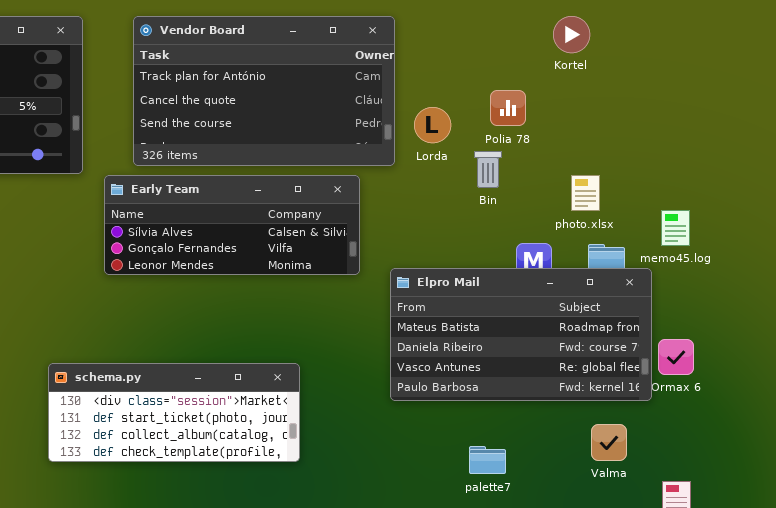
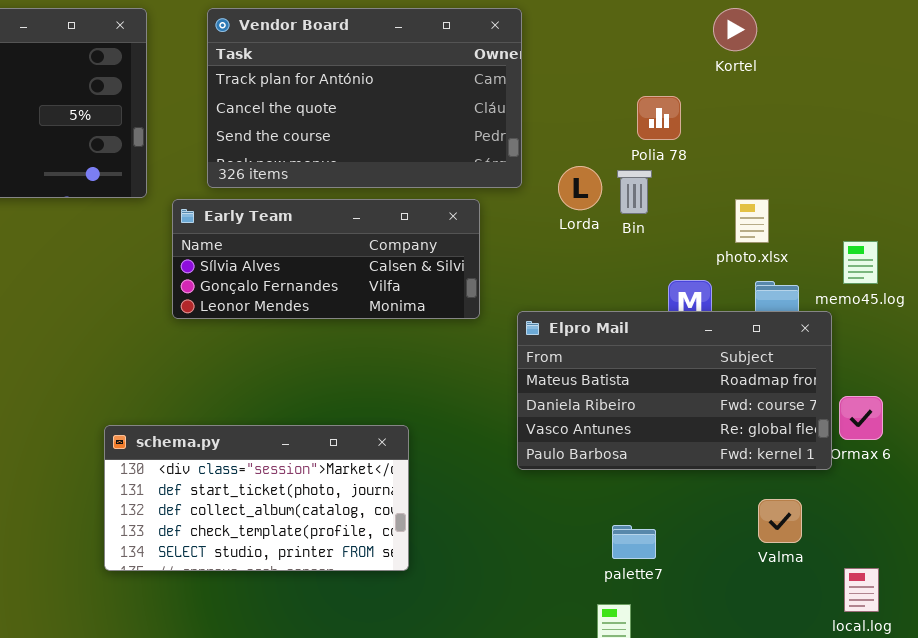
Lorda: [414,107,451,143] -> [558,166,602,210], moved
schema.py: [48,363,300,462] -> [104,425,409,571], resized

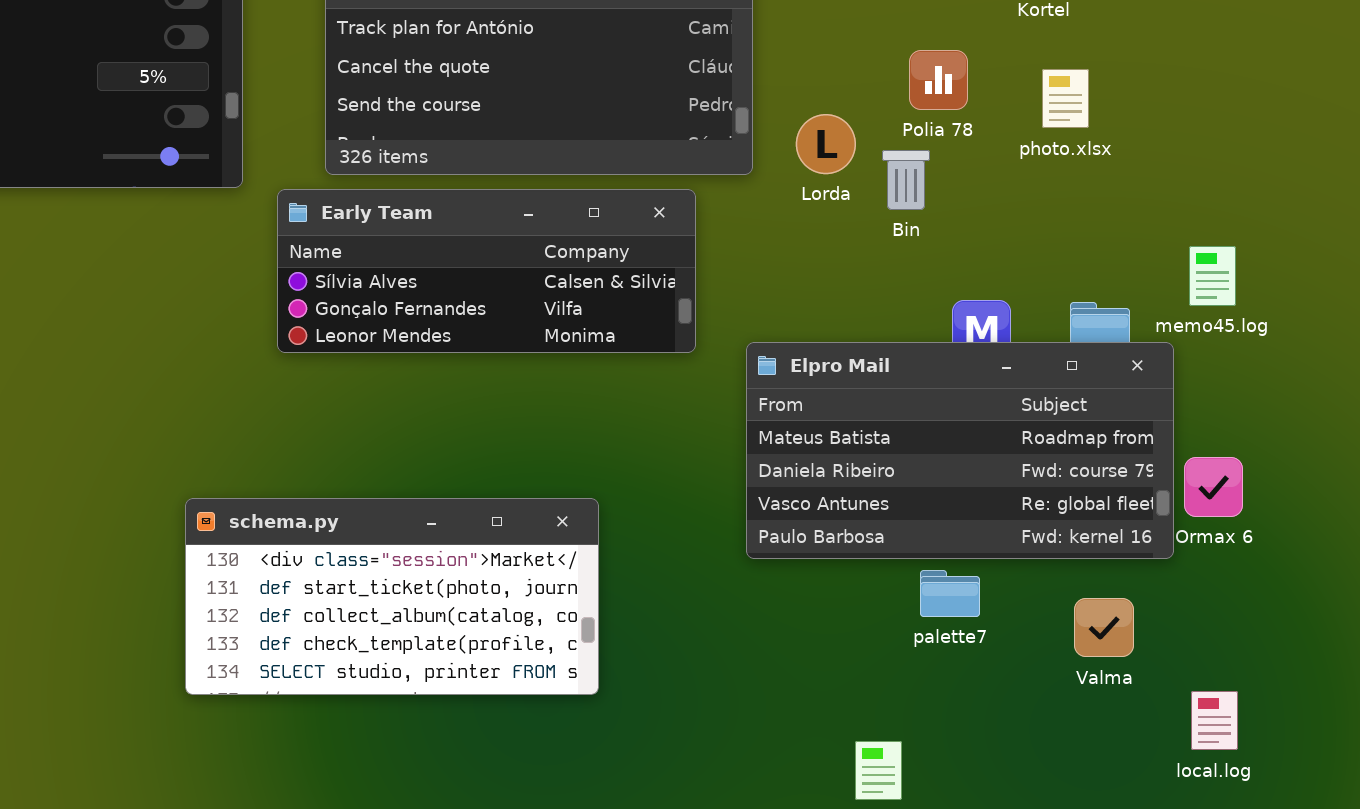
Lorda: [558,166,602,210] -> [796,114,856,174], moved
photo.xlsx: [735,199,769,243] -> [1042,69,1089,128], moved
palette7: [612,525,656,559] -> [920,570,980,617], moved

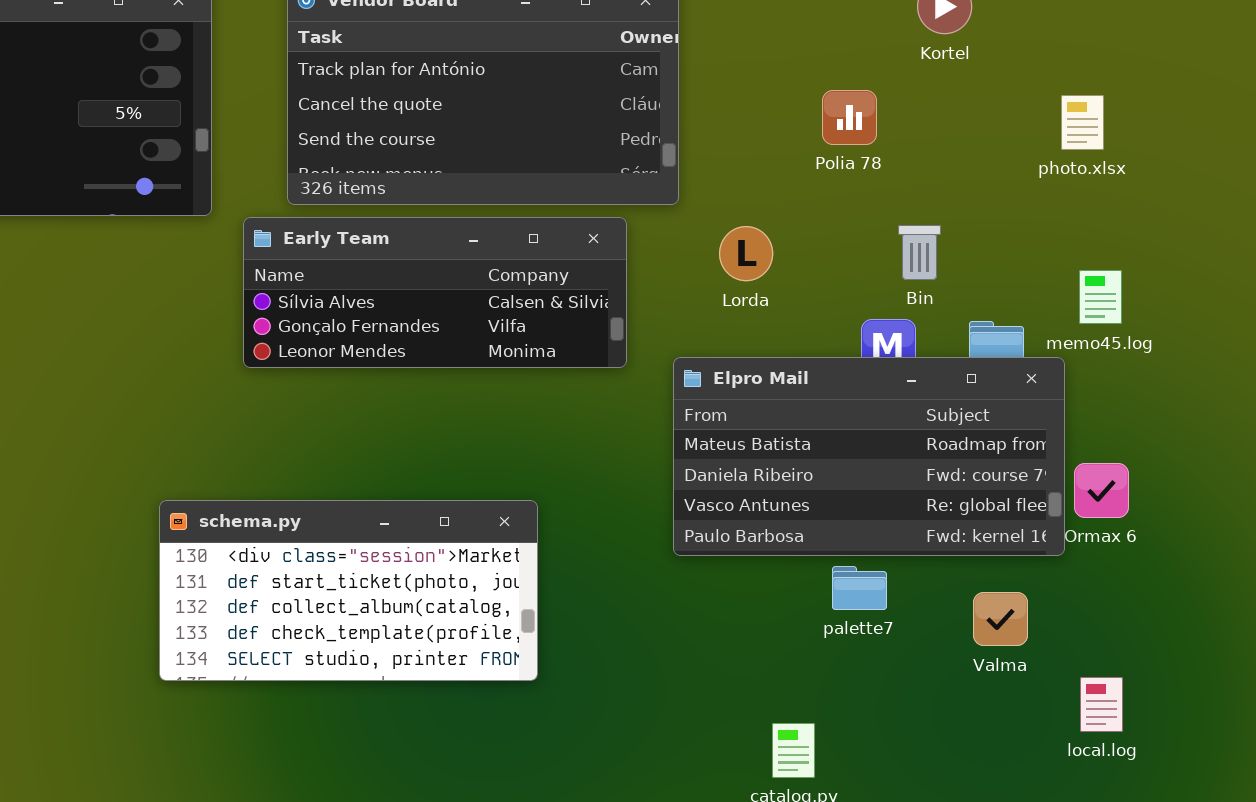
photo.xlsx: [1042,69,1089,128] -> [1061,95,1104,150], moved
Lorda: [796,114,856,174] -> [719,226,773,281], moved
Bin: [882,150,930,210] -> [898,225,941,280], moved

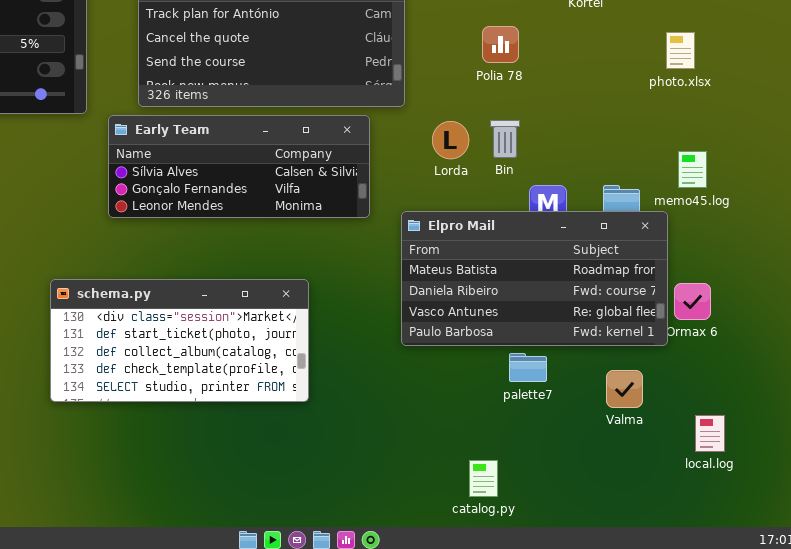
Polia 78: [822,90,877,145] -> [482,26,519,63], moved
Bin: [898,225,941,280] -> [490,120,520,158], moved
schema.py: [159,500,538,681] -> [50,279,309,402], moved
local.log: [1080,677,1123,732] -> [695,415,725,452], moved

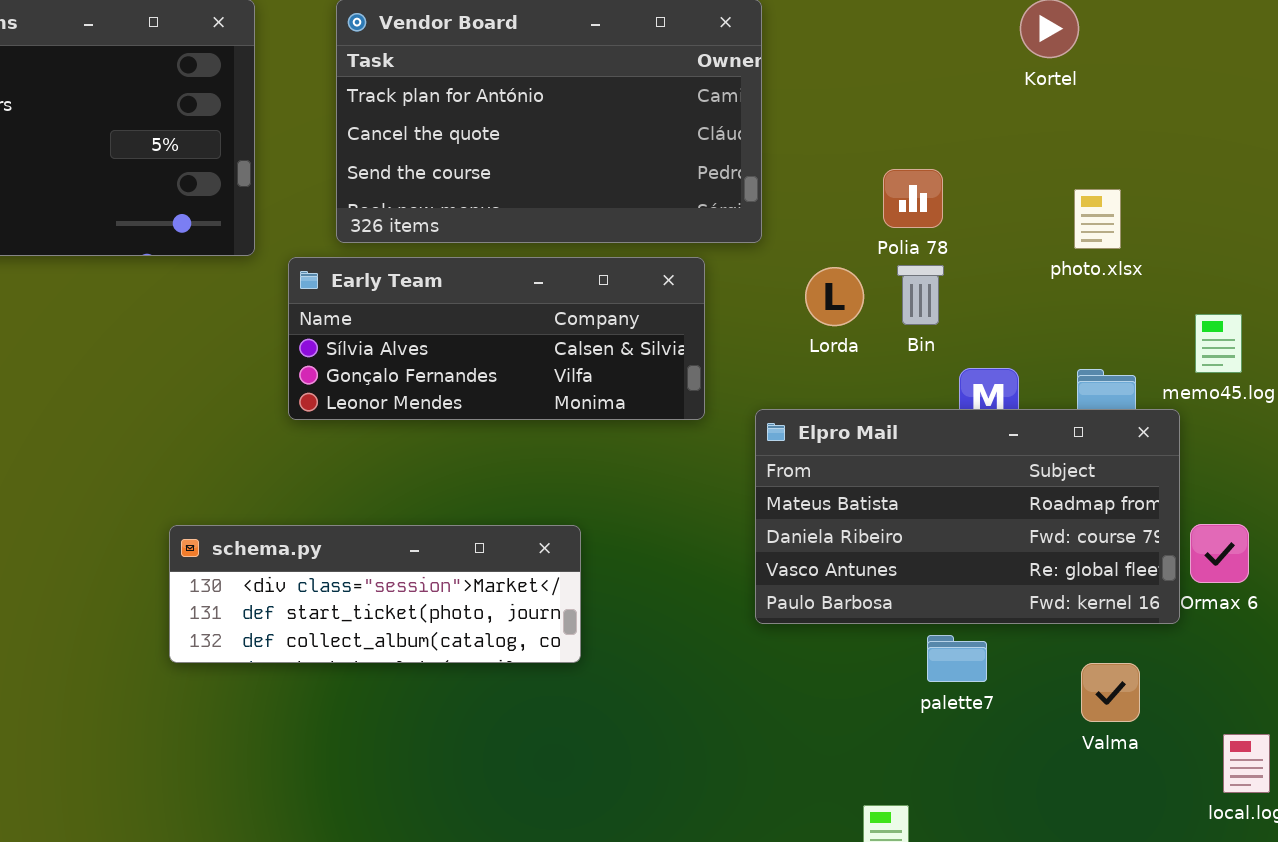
Polia 78: [482,26,519,63] -> [883,169,943,228], moved
photo.xlsx: [666,32,695,69] -> [1074,189,1121,249], moved
schema.py: [50,279,309,402] -> [169,525,581,663], moved, resized

